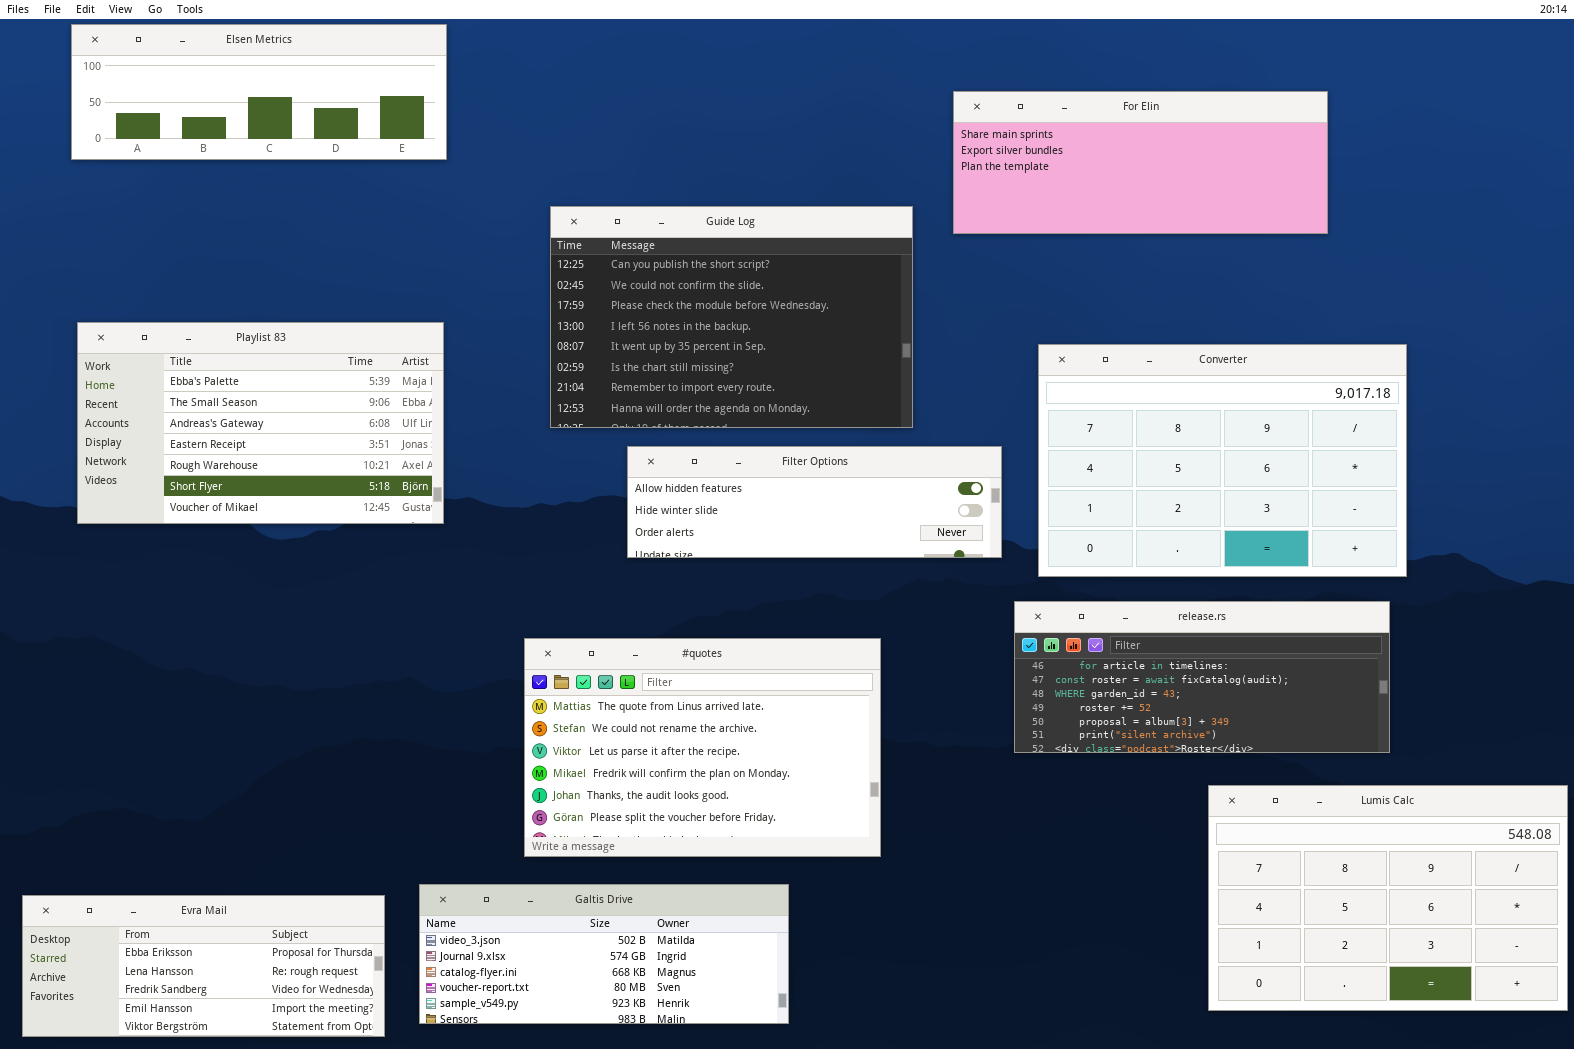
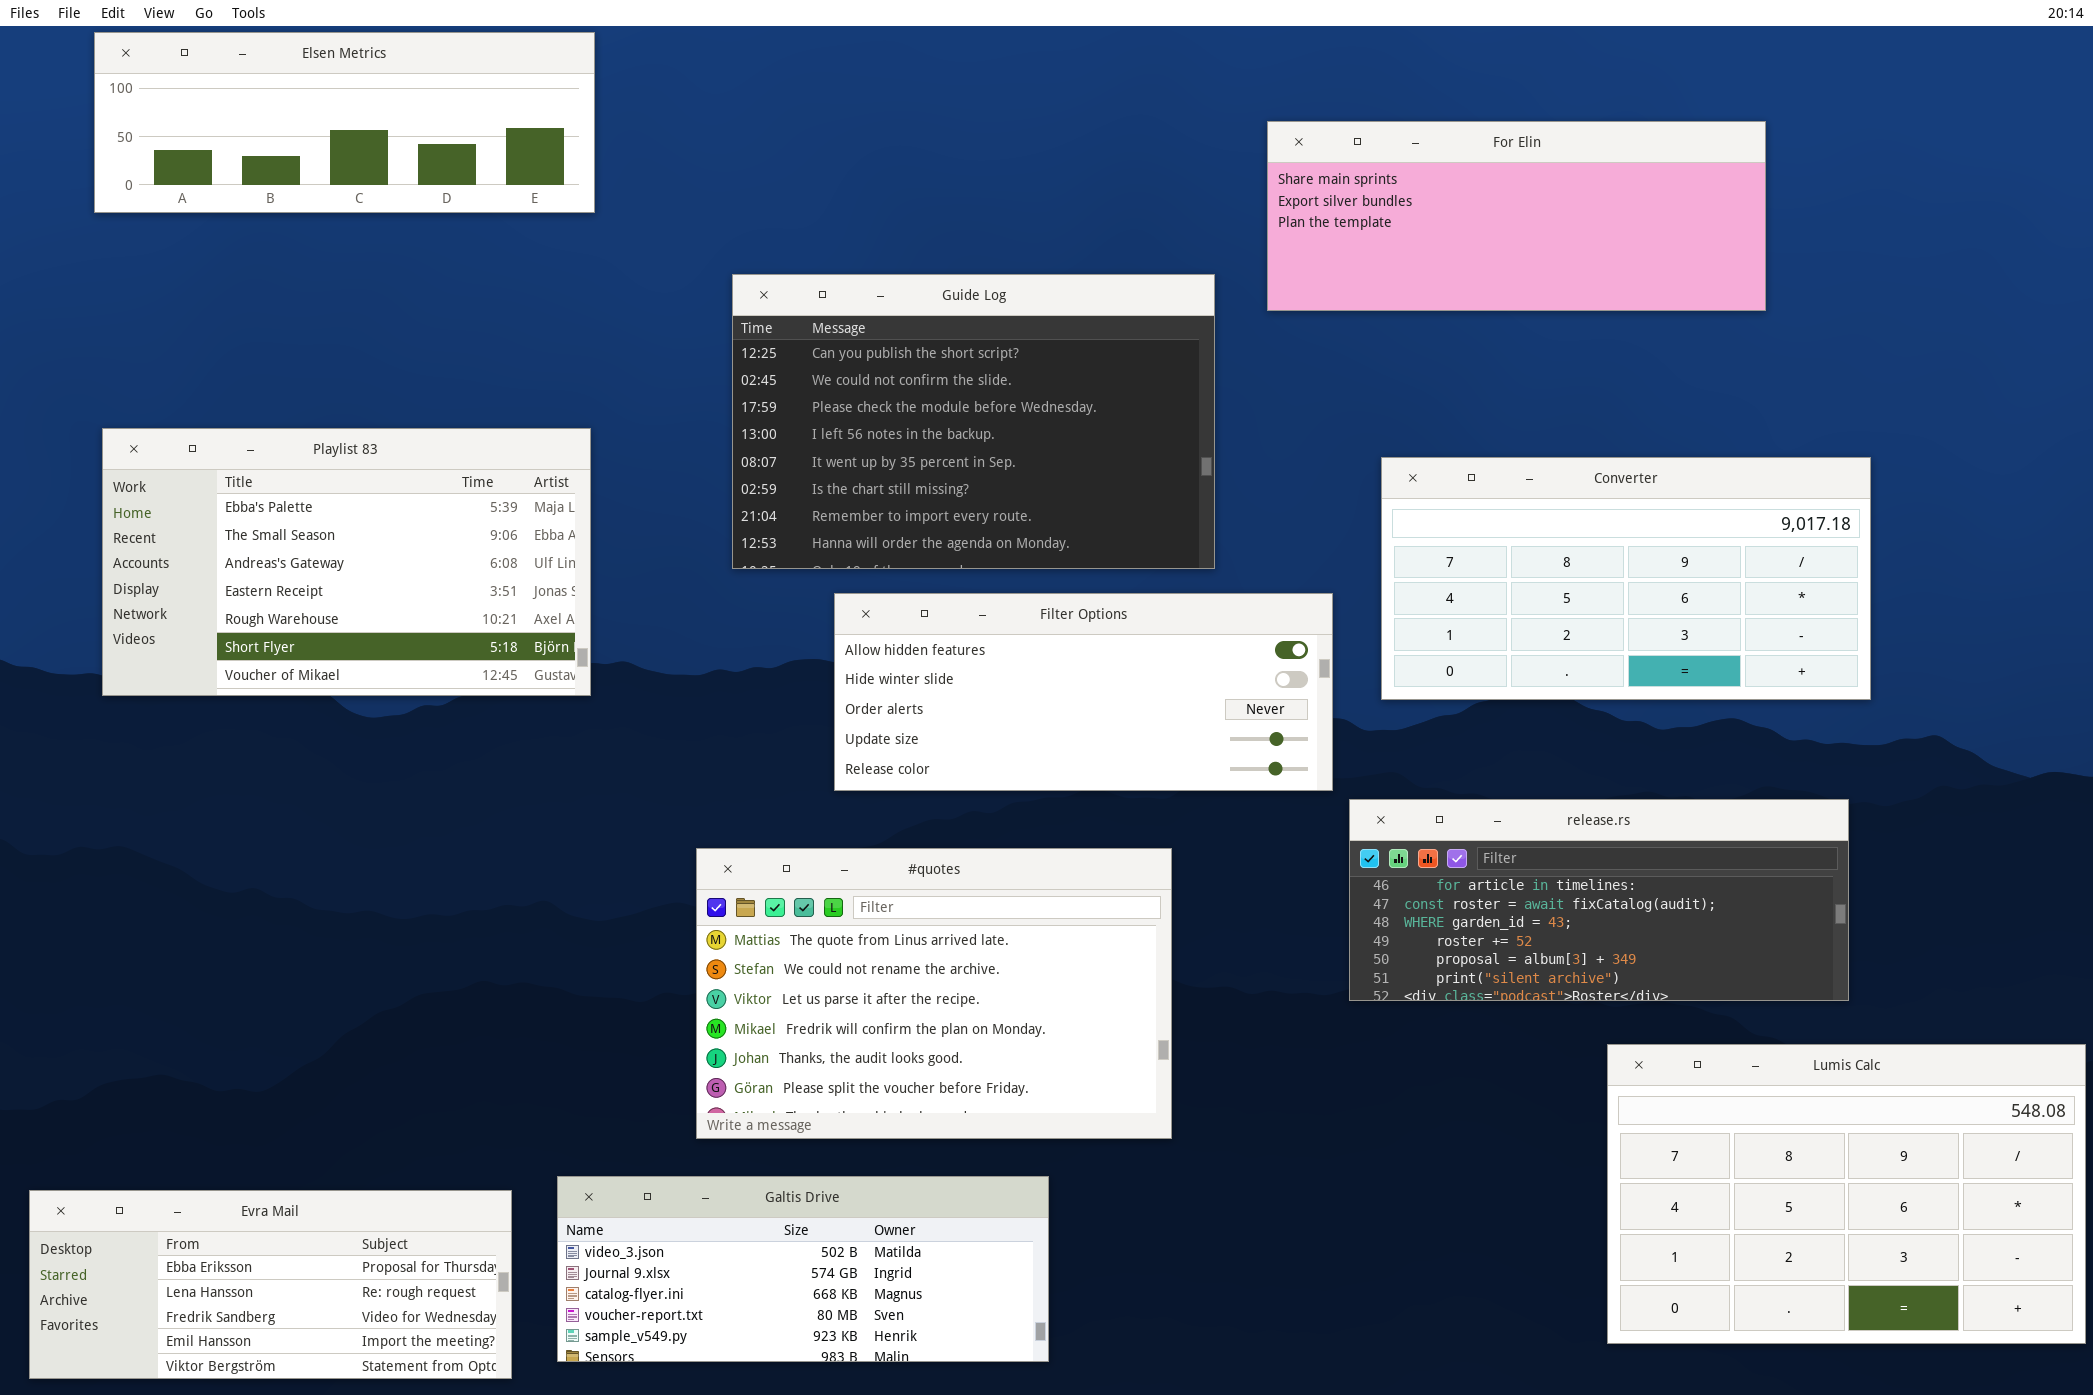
Converter: [1038,344,1407,577] -> [1381,457,1871,700], resized
Filter Options: [627,446,1002,558] -> [834,593,1333,791], resized

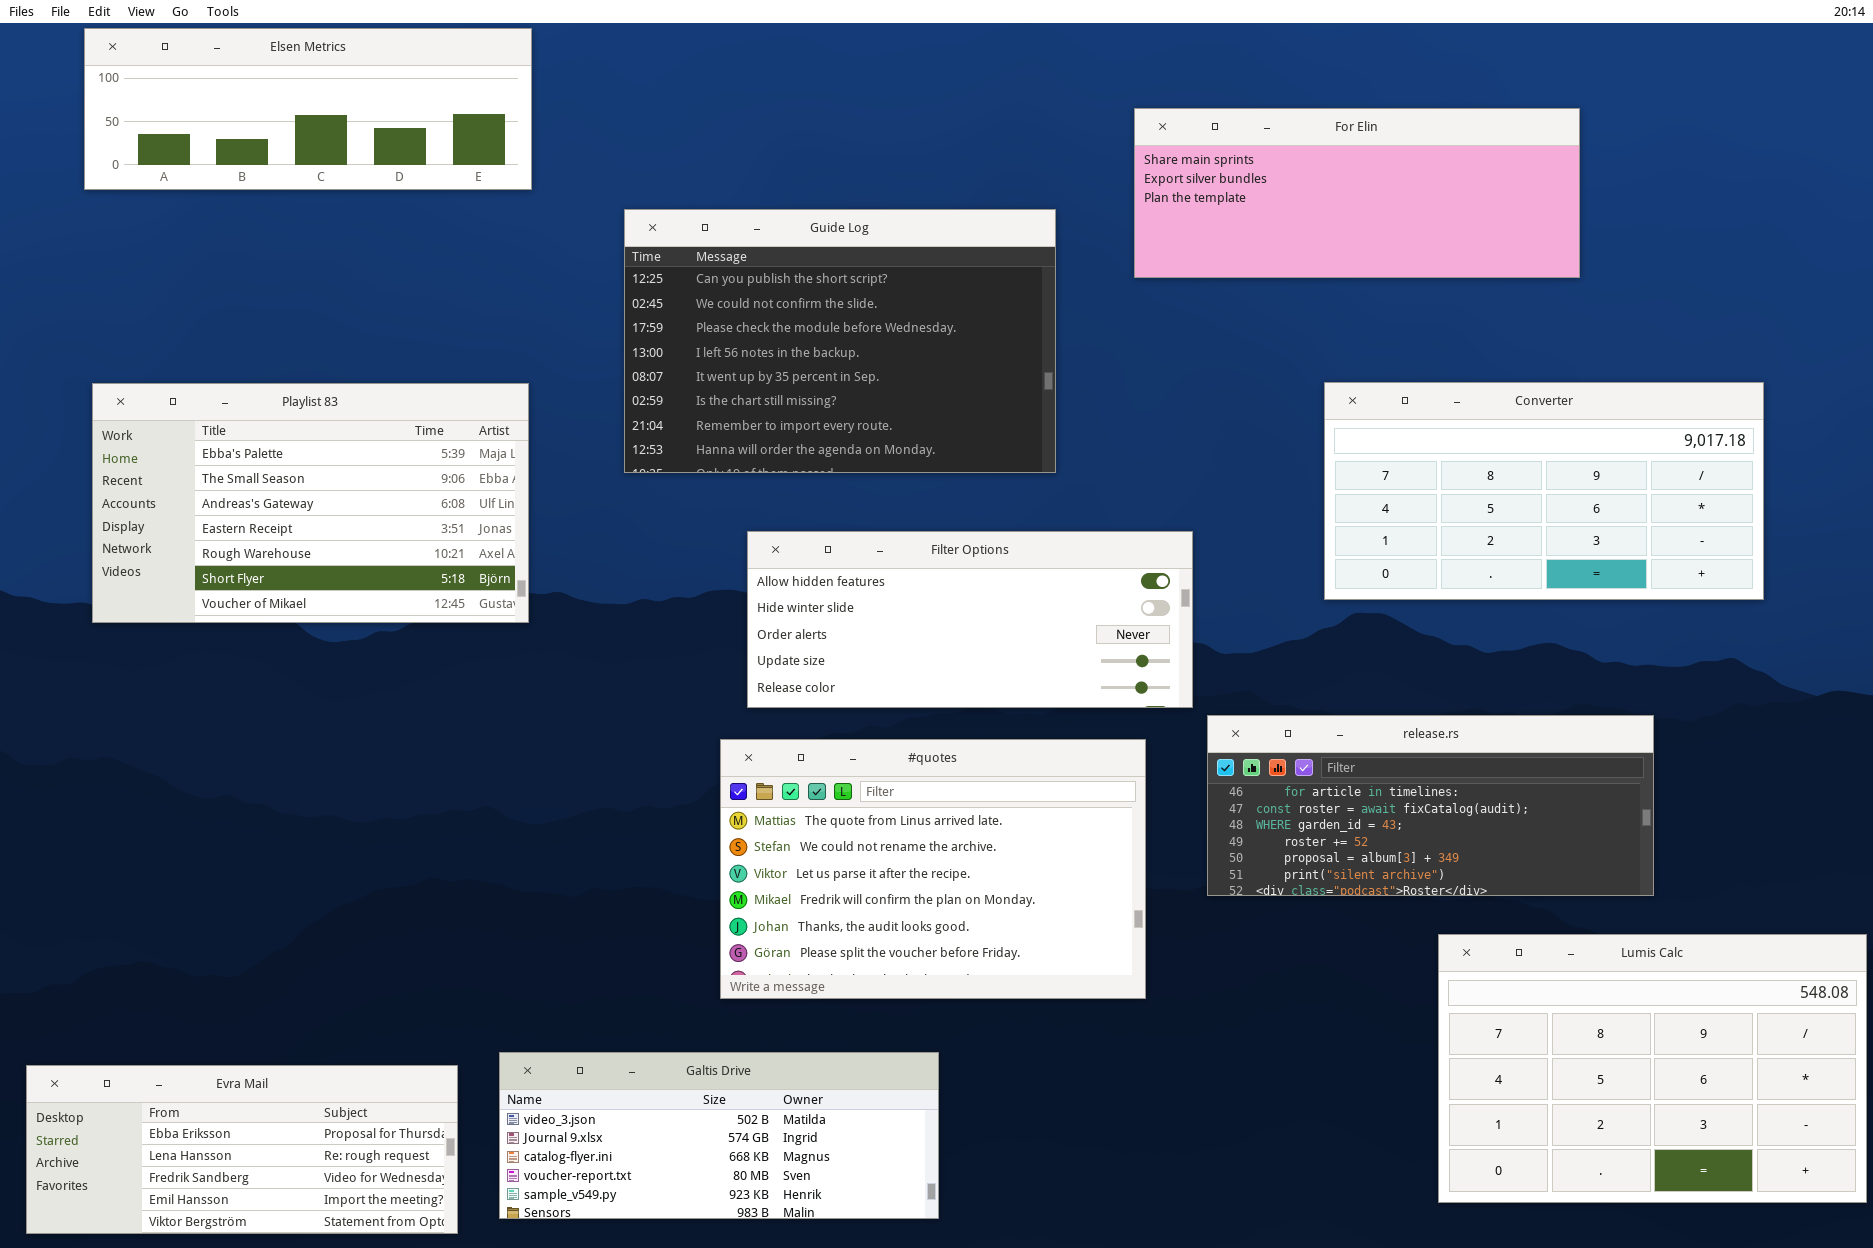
Guide Log: [732,274,1215,569] -> [624,209,1056,473], moved
Converter: [1381,457,1871,700] -> [1324,382,1764,600], moved
#quotes: [696,848,1172,1139] -> [720,739,1146,999], moved

